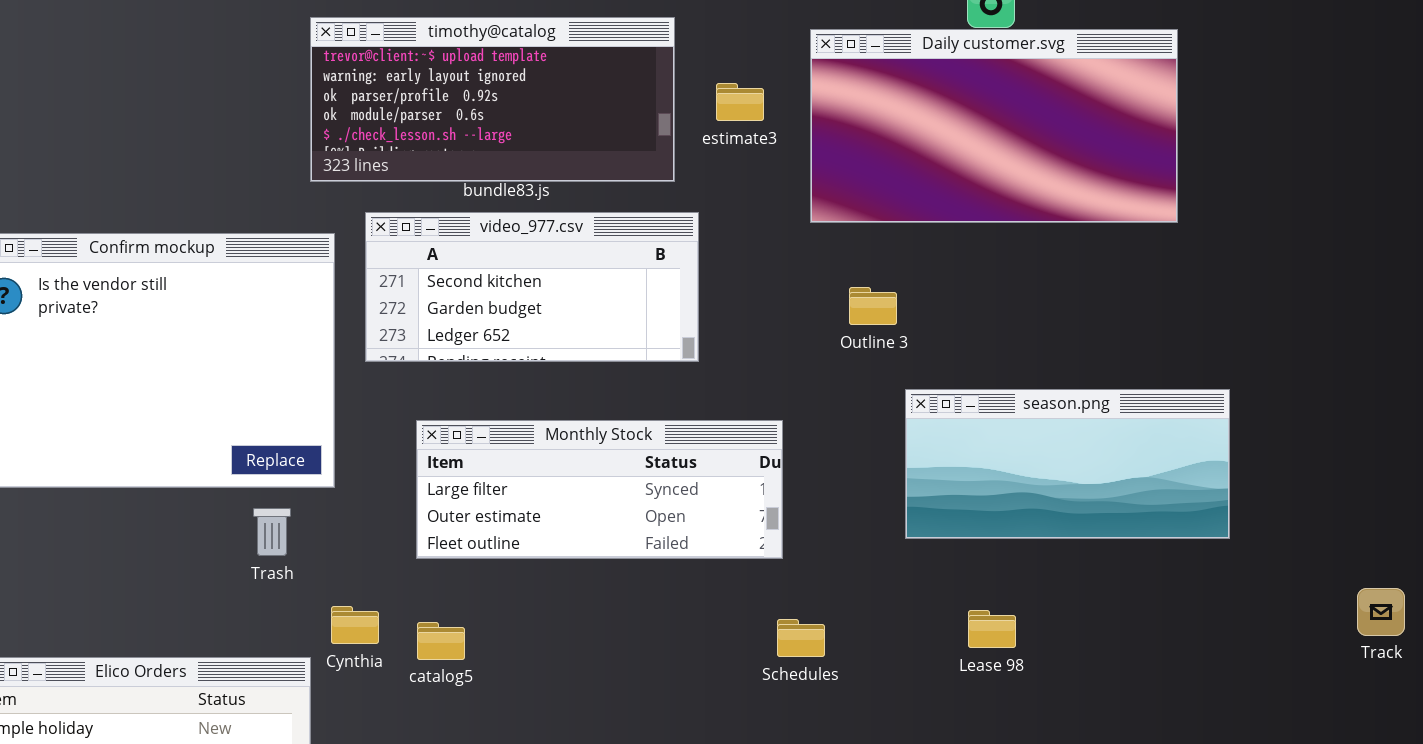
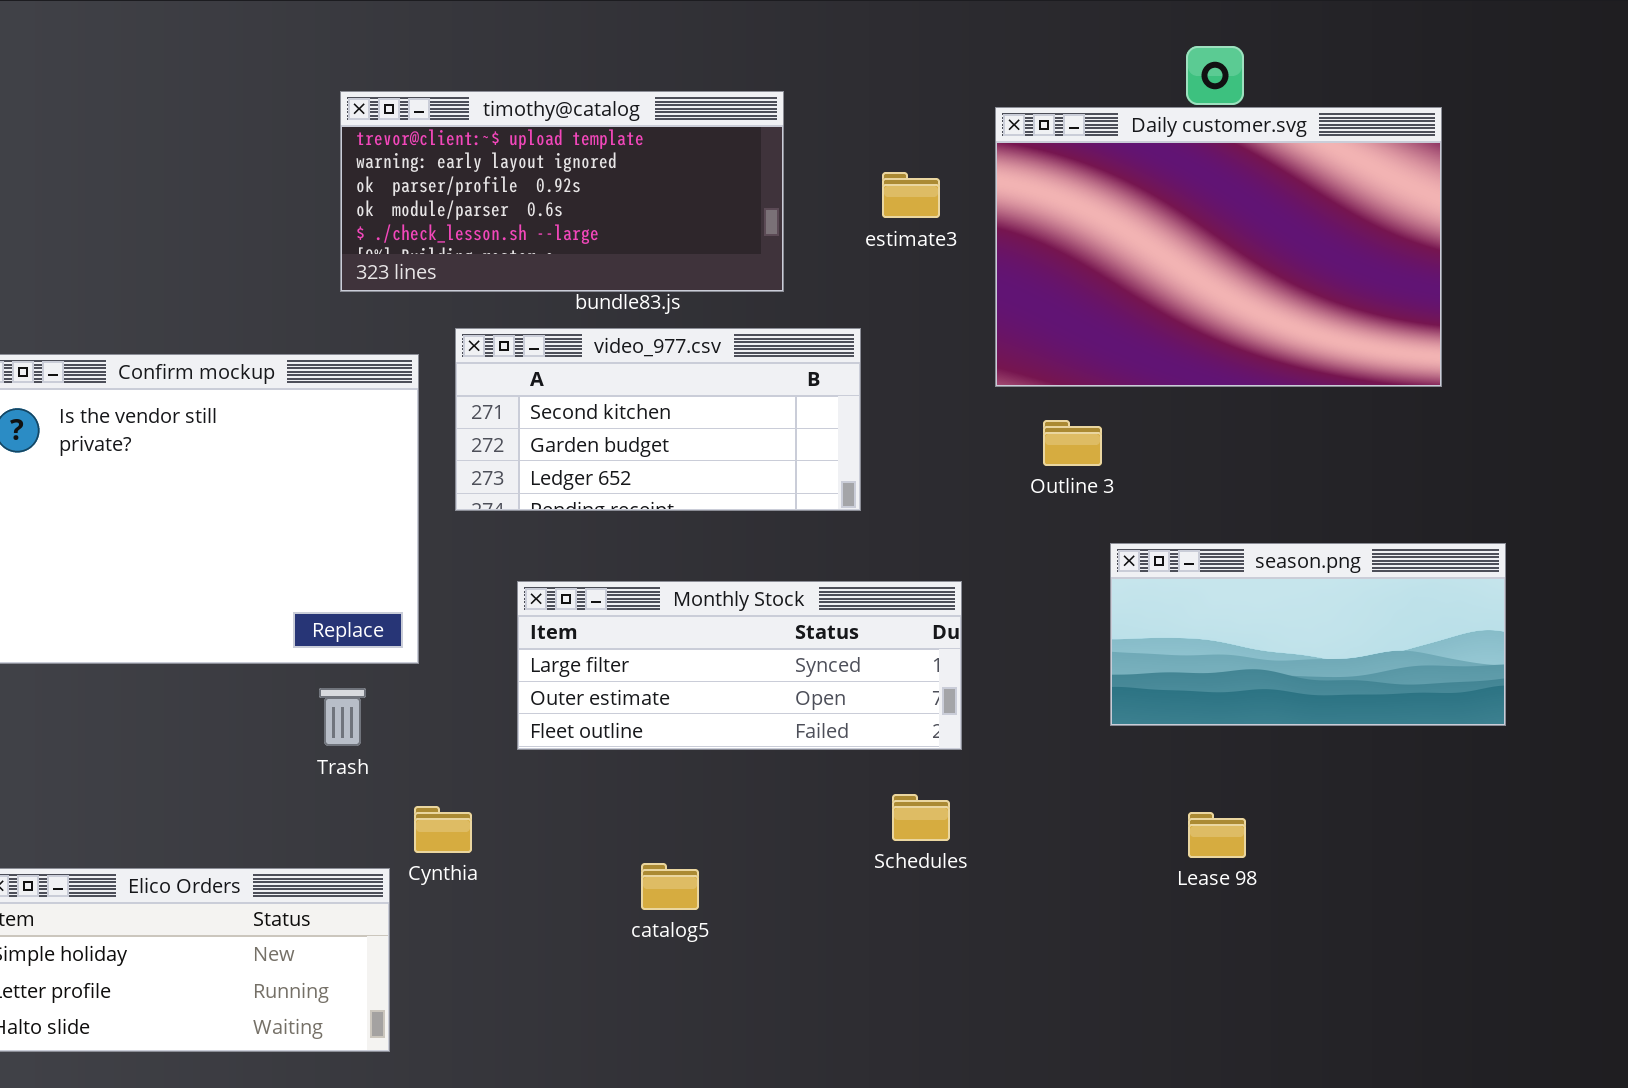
timothy@catalog: [310,17,675,182] -> [340,91,784,292], moved
Daily customer.svg: [810,29,1178,223] -> [995,107,1442,387], resized
Schedules: [777,619,825,657] -> [892,794,950,841], moved
catalog5: [417,622,465,660] -> [641,863,699,910], moved

